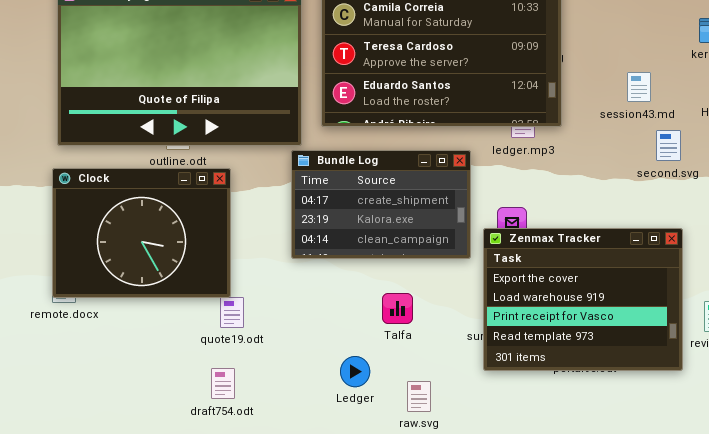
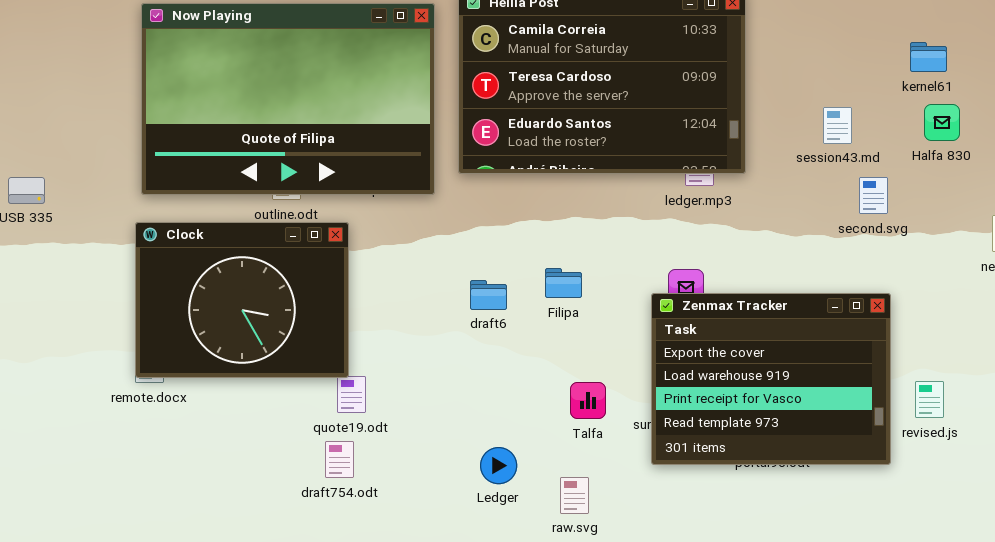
Bundle Log: [291,150,471,259] -> none, closed
Talfa: [382,293,413,324] -> [570,382,606,419], moved
draft754.odt: [211,368,235,399] -> [325,441,354,478], moved

